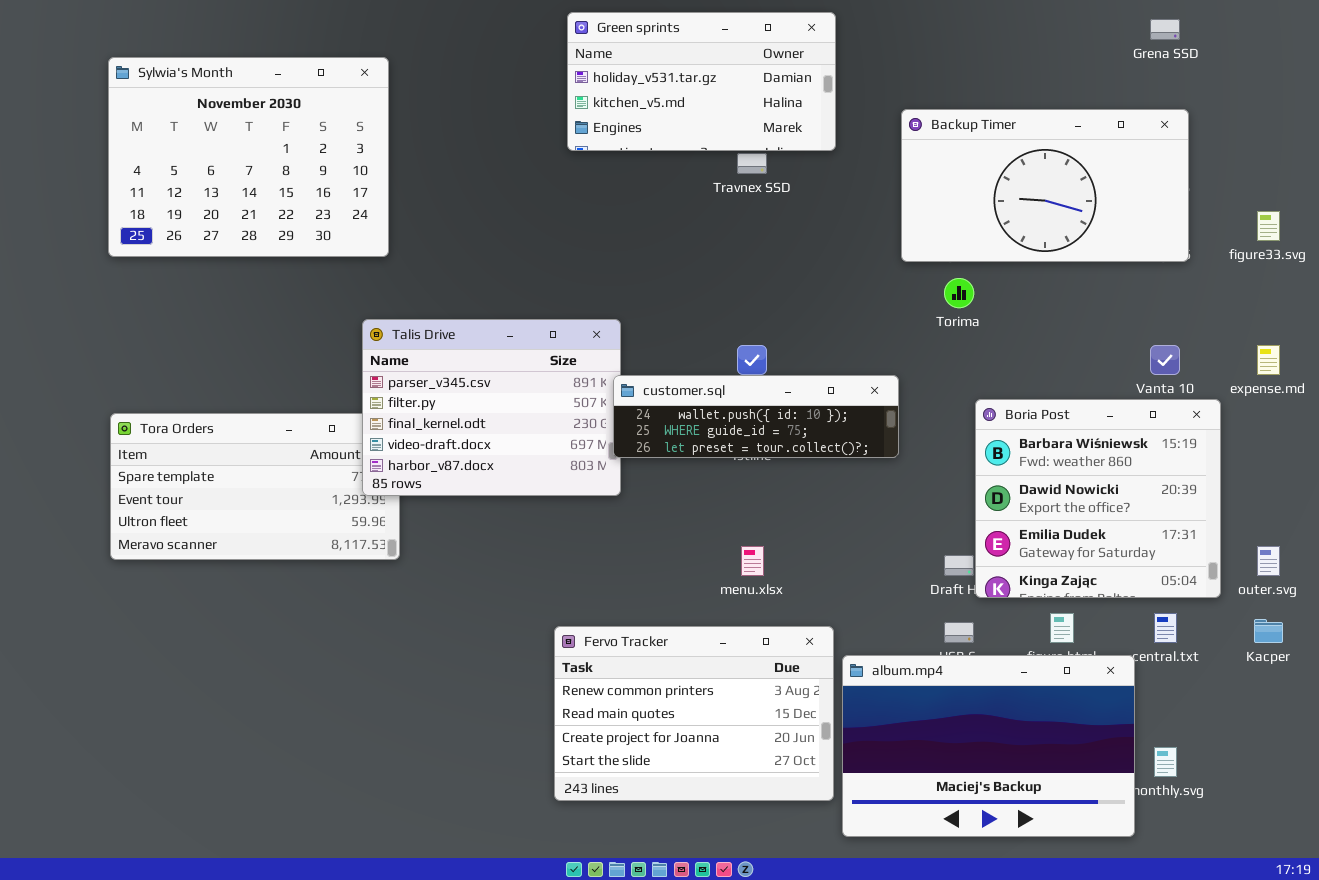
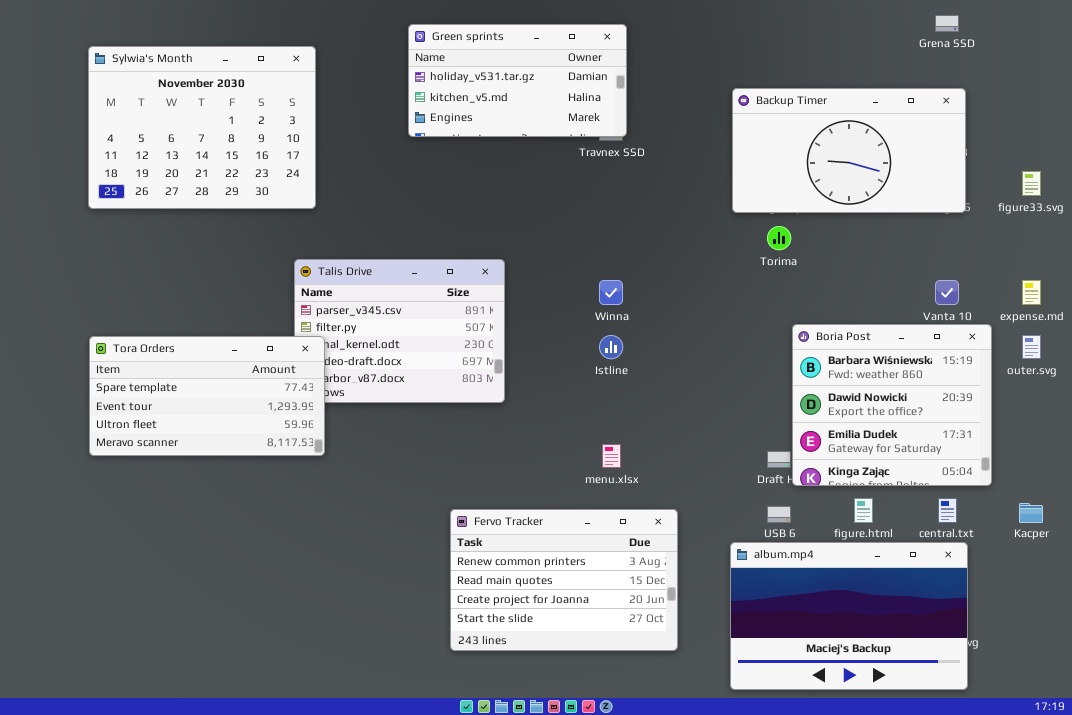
Green sprints: [567,12,836,151] -> [408,24,627,137], moved
customer.sql: [613,375,899,458] -> none, closed
Tora Orders: [110,413,400,560] -> [89,336,325,456], raised
outer.svg: [1257,546,1280,576] -> [1022,335,1041,359], moved
album.mp4: [842,655,1135,837] -> [730,542,968,690], moved

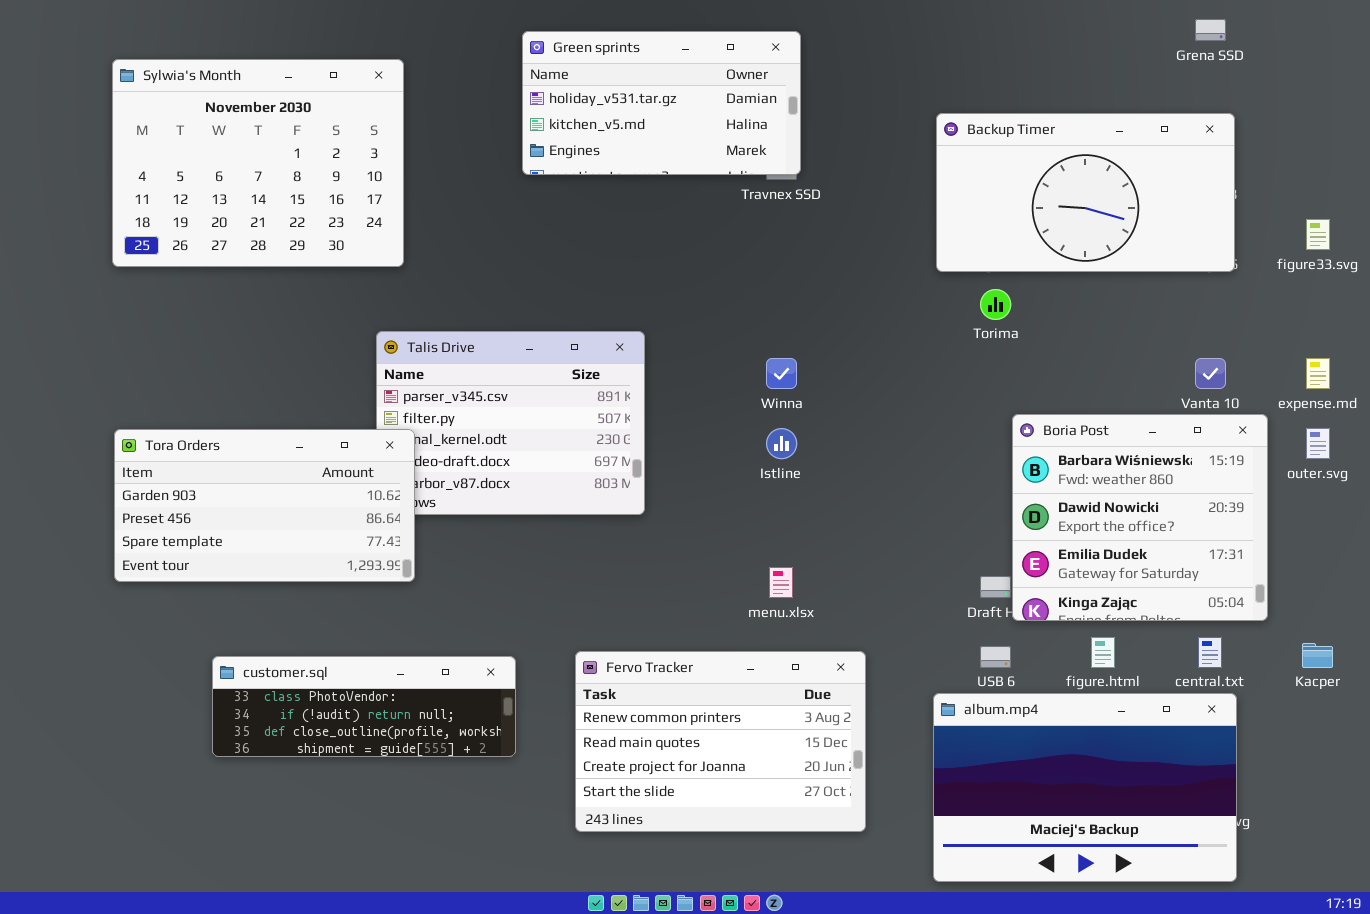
Tora Orders: [89,336,325,456] -> [114,429,415,582], scrolled up 2 rows
customer.sql: none -> [212,656,516,757], opened

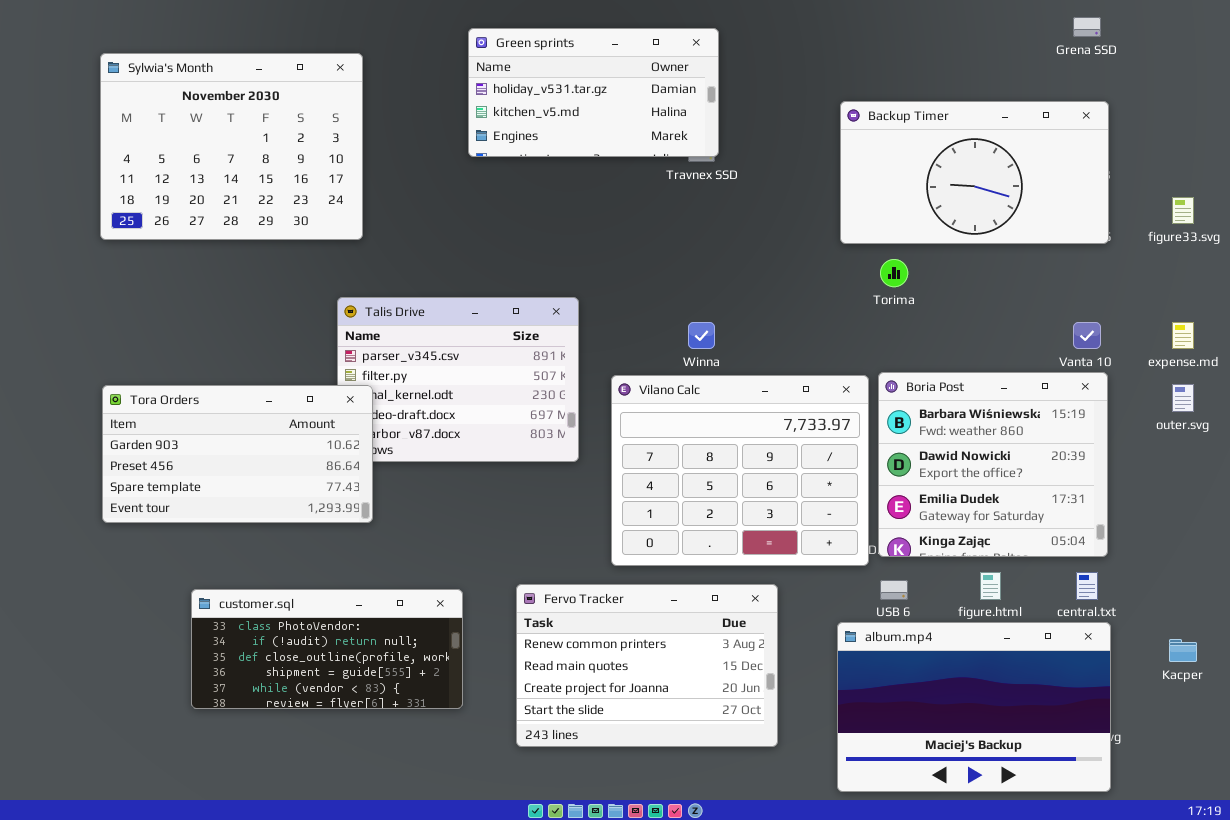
Boria Post: [1012,414,1268,621] -> [878,372,1108,557], moved
Vilano Calc: none -> [611,375,869,566], opened
Kacper: [1302,643,1333,668] -> [1169,639,1197,662], moved
customer.sql: [212,656,516,757] -> [191,589,463,709], resized

